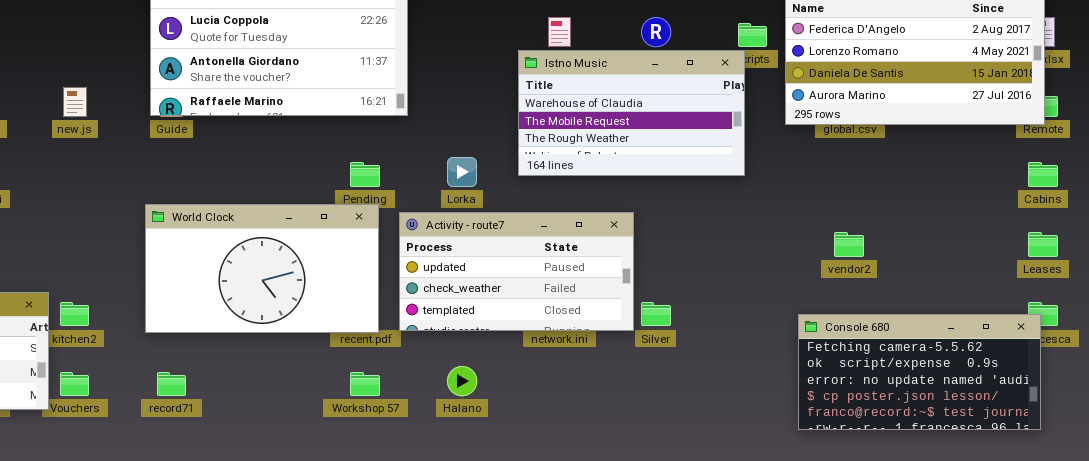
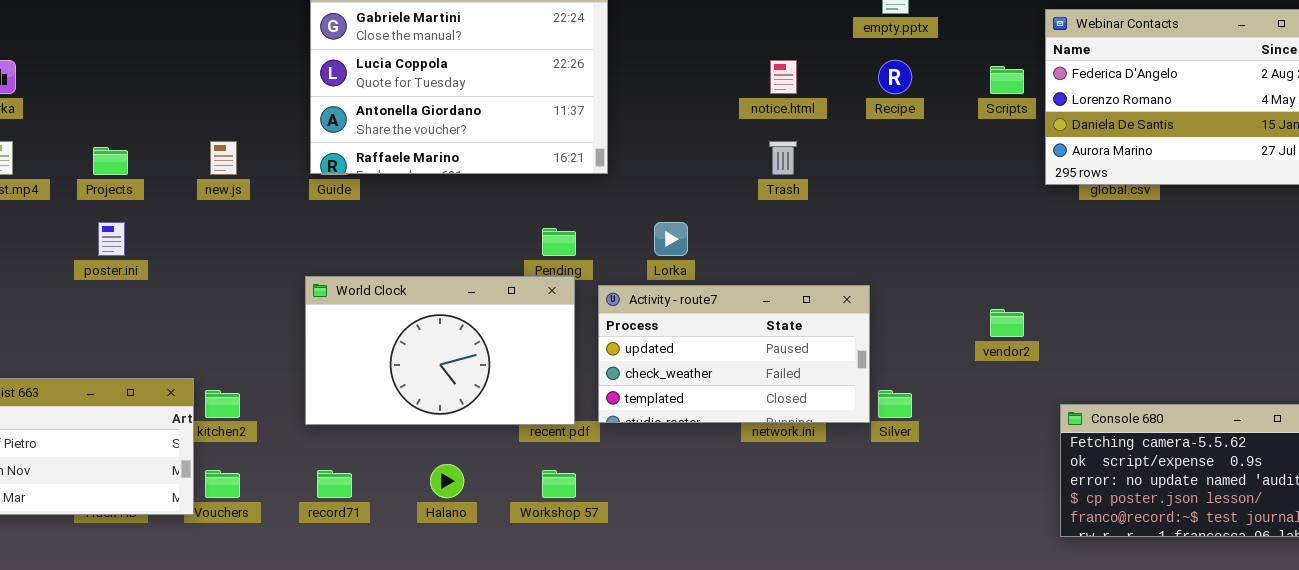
Istno Music: [518,50,745,176] -> none, closed
vendor2: [834,232,864,257] -> [990,309,1024,337], moved
Halano: [447,366,477,396] -> [430,464,464,498], moved

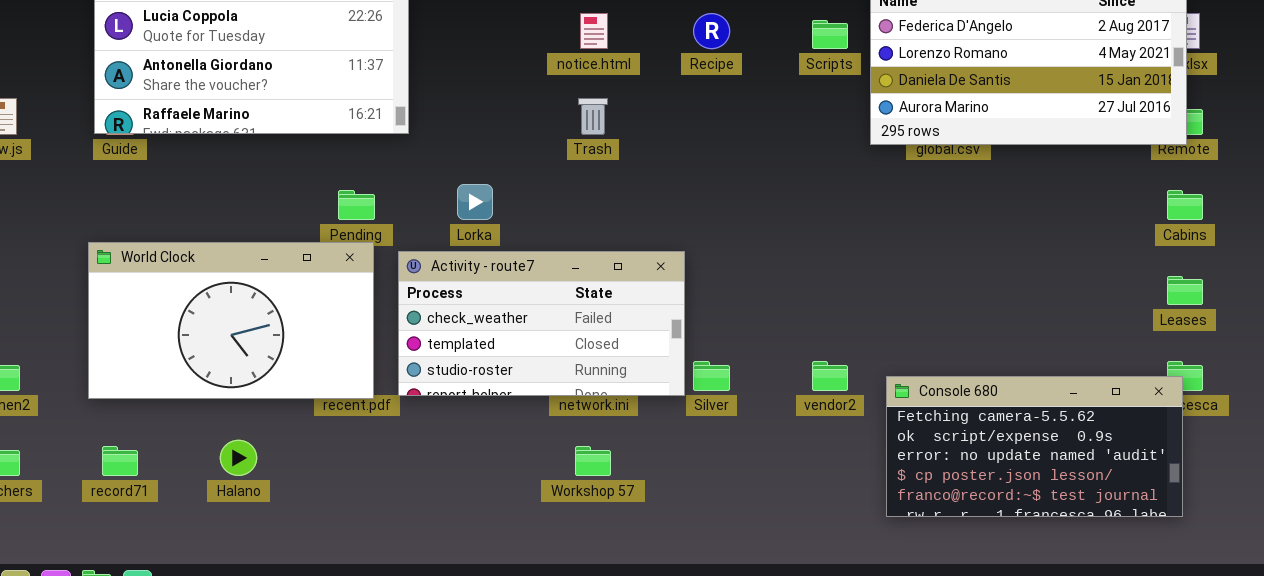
Activity - route7: [598,285,870,423] -> [398,251,685,396], scrolled down 1 row
vendor2: [990,309,1024,337] -> [812,361,848,391], moved
Workshop 57: [542,470,576,498] -> [575,446,611,476], moved

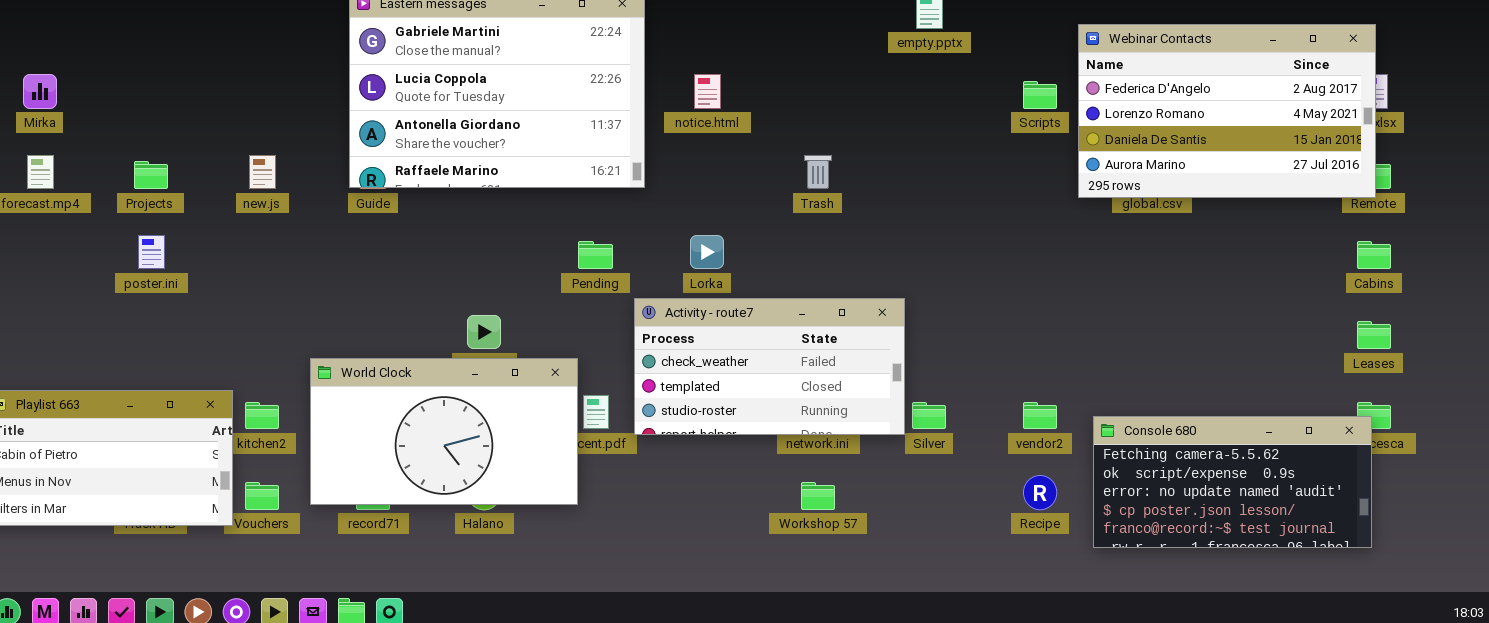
notice.html: [580,13,608,49] -> [694,74,721,109], moved
Recipe: [693,13,730,49] -> [1023,475,1057,510], moved
World Clock: [88,242,374,399] -> [310,358,578,505], moved

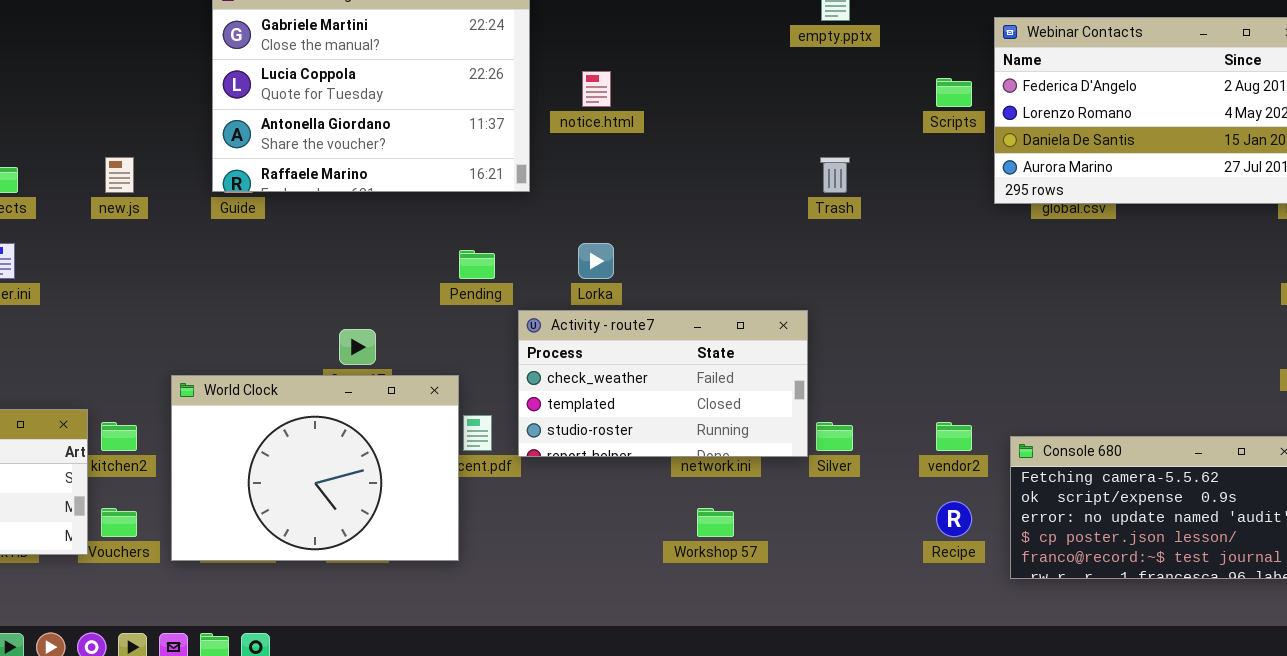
Trash: [804,155,832,189] -> [820,157,850,193], moved
World Clock: [310,358,578,505] -> [171,375,459,561], resized

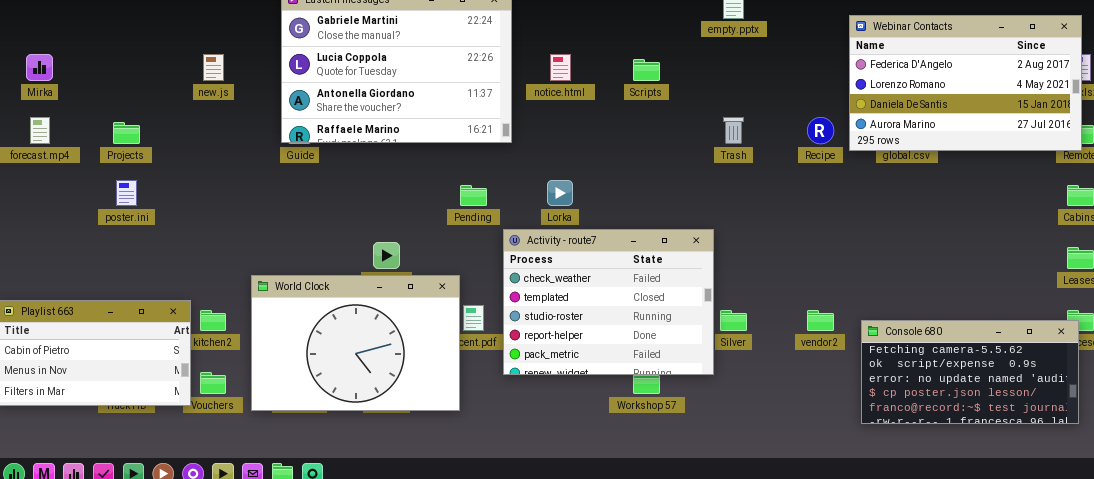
Scripts: [936,78,972,107] -> [633,59,660,81], moved
new.js: [105,157,134,193] -> [203,54,224,81], moved
Activity - route7: [518,310,808,457] -> [503,229,714,375], resized
Recipe: [936,501,972,537] -> [807,117,834,144], moved

